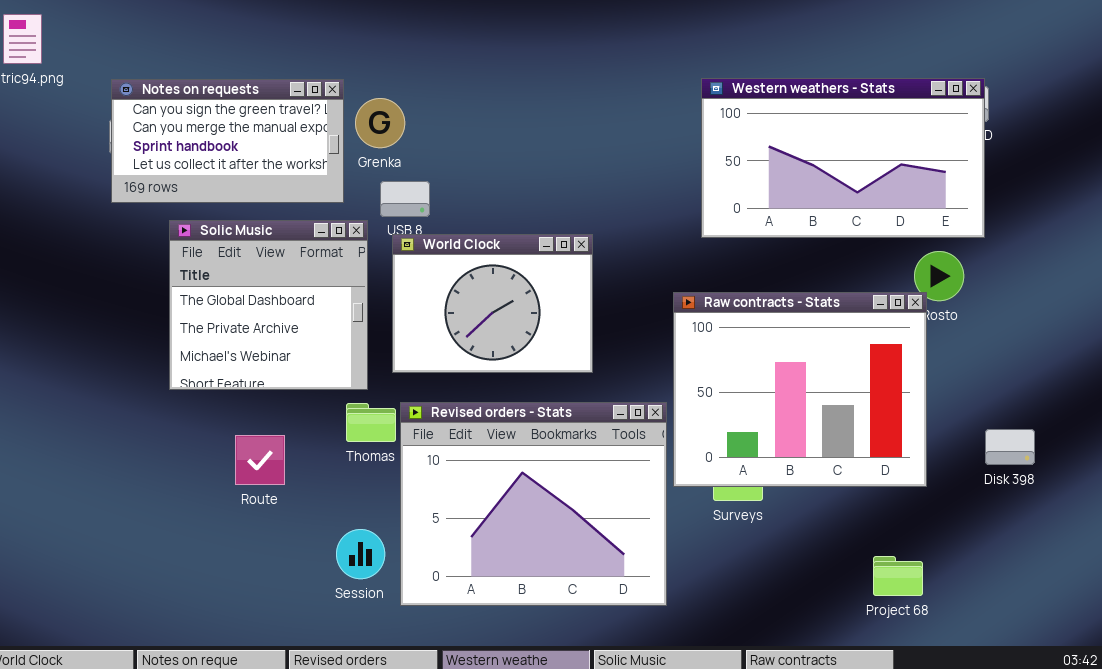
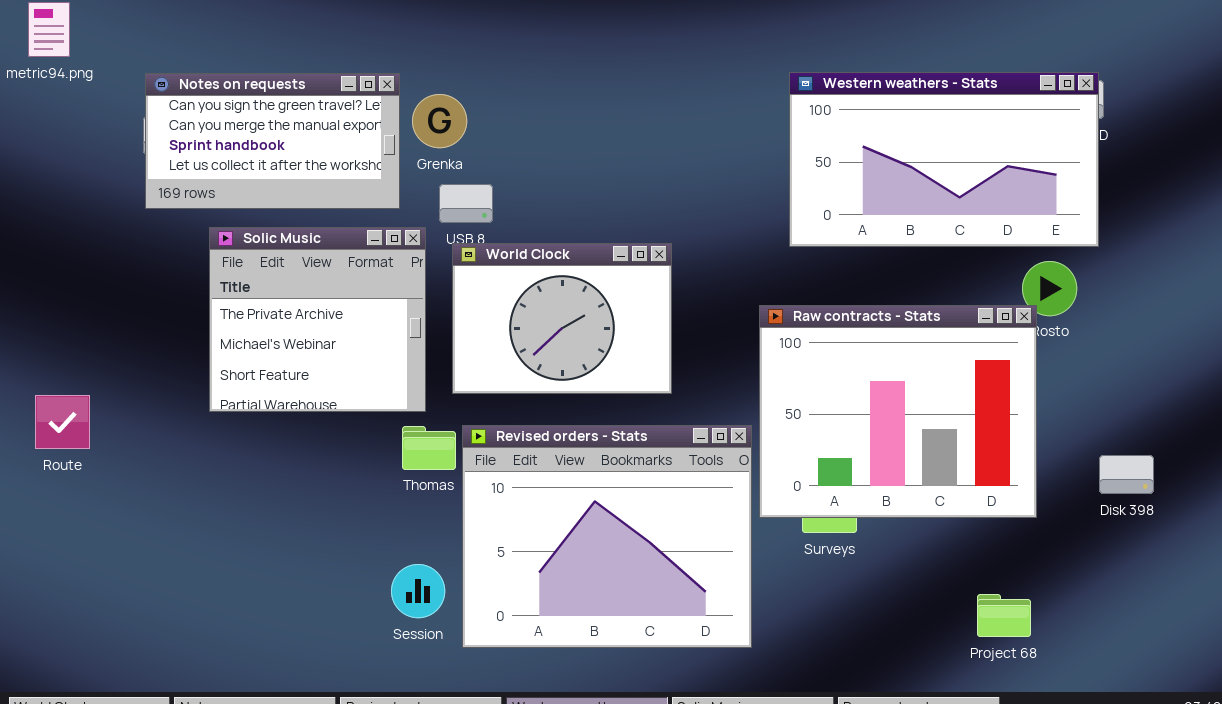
Solic Music: [169,220,368,390] -> [209,227,426,412], scrolled down 1 row
Route: [235,435,285,485] -> [35,395,90,449], moved

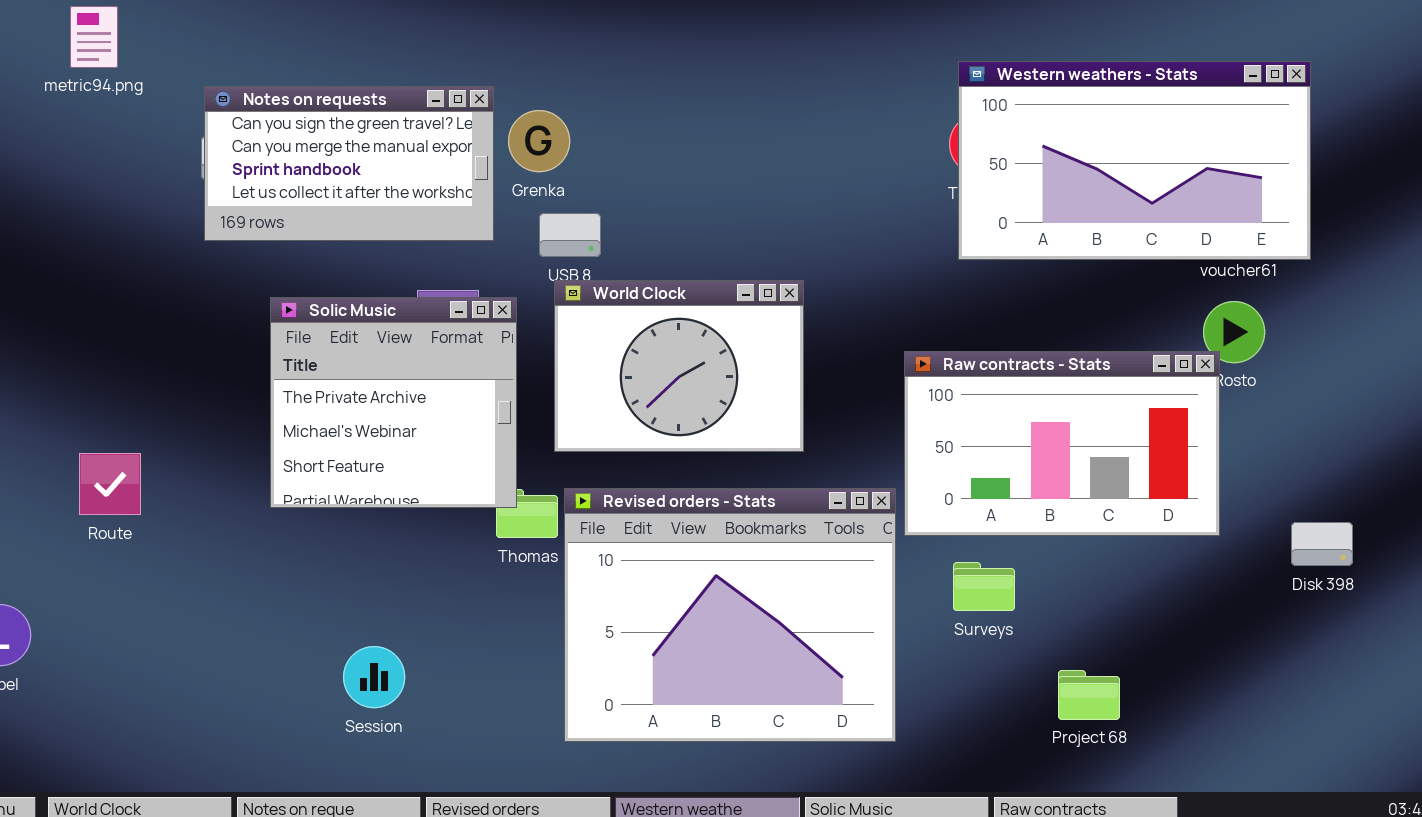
Western weathers - Stats: [789,72,1099,247] -> [958,61,1311,260], moved
Solic Music: [209,227,426,412] -> [270,297,517,508], moved
Raw contracts - Stats: [759,305,1037,518] -> [904,351,1220,536], resized
Session: [391,564,445,618] -> [343,646,405,708], moved
Project 68: [977,594,1031,637] -> [1058,670,1120,720], moved

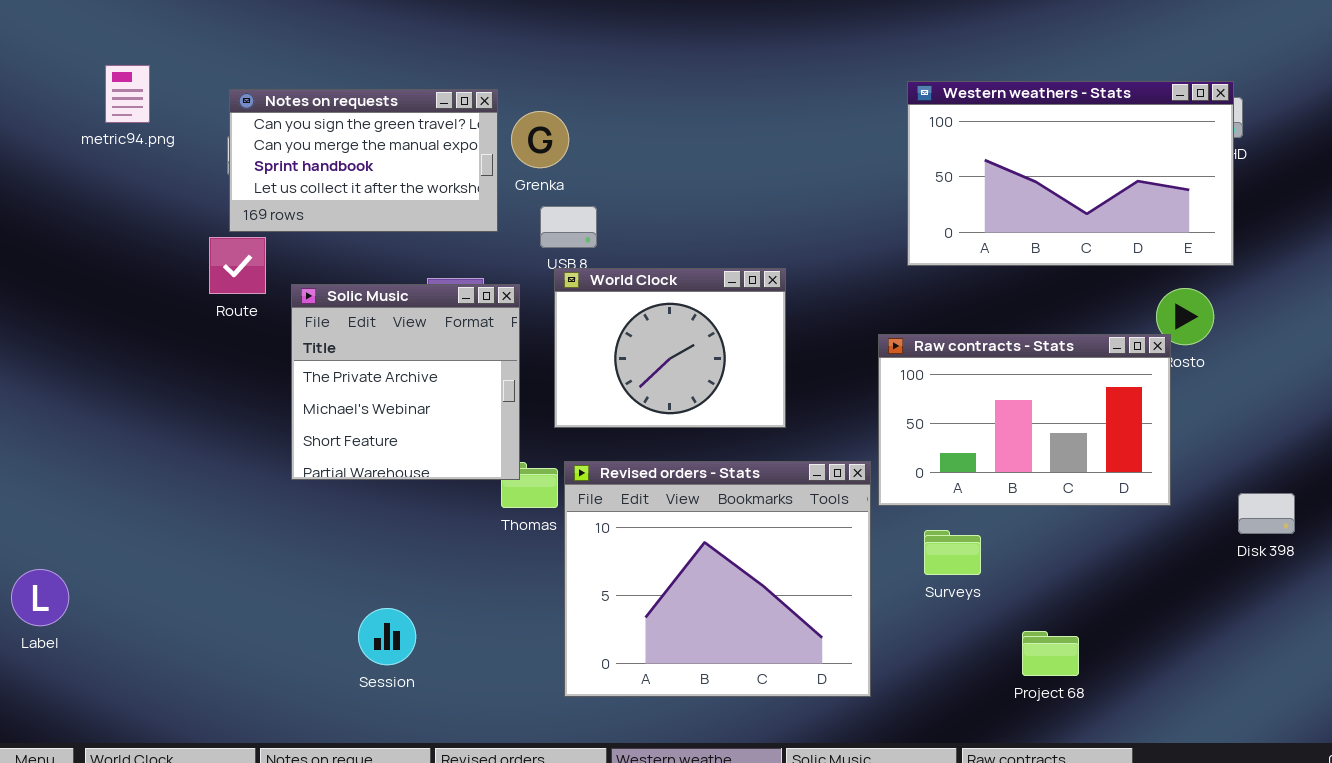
metric94.png: [70,6,118,68] -> [105,65,150,123], moved
Western weathers - Stats: [958,61,1311,260] -> [907,81,1234,266], moved
Route: [79,453,141,515] -> [209,237,266,294], moved

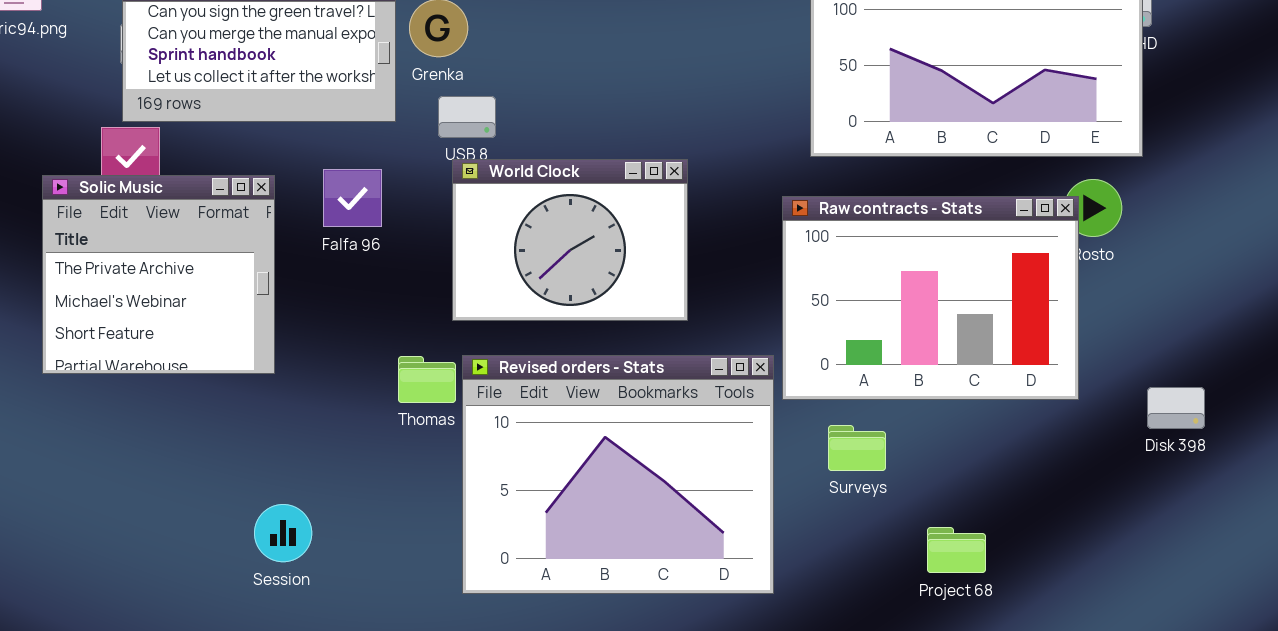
Solic Music: [291,284,520,480] -> [42,175,275,374], moved
Raw contracts - Stats: [878,334,1171,506] -> [782,196,1079,400], resized

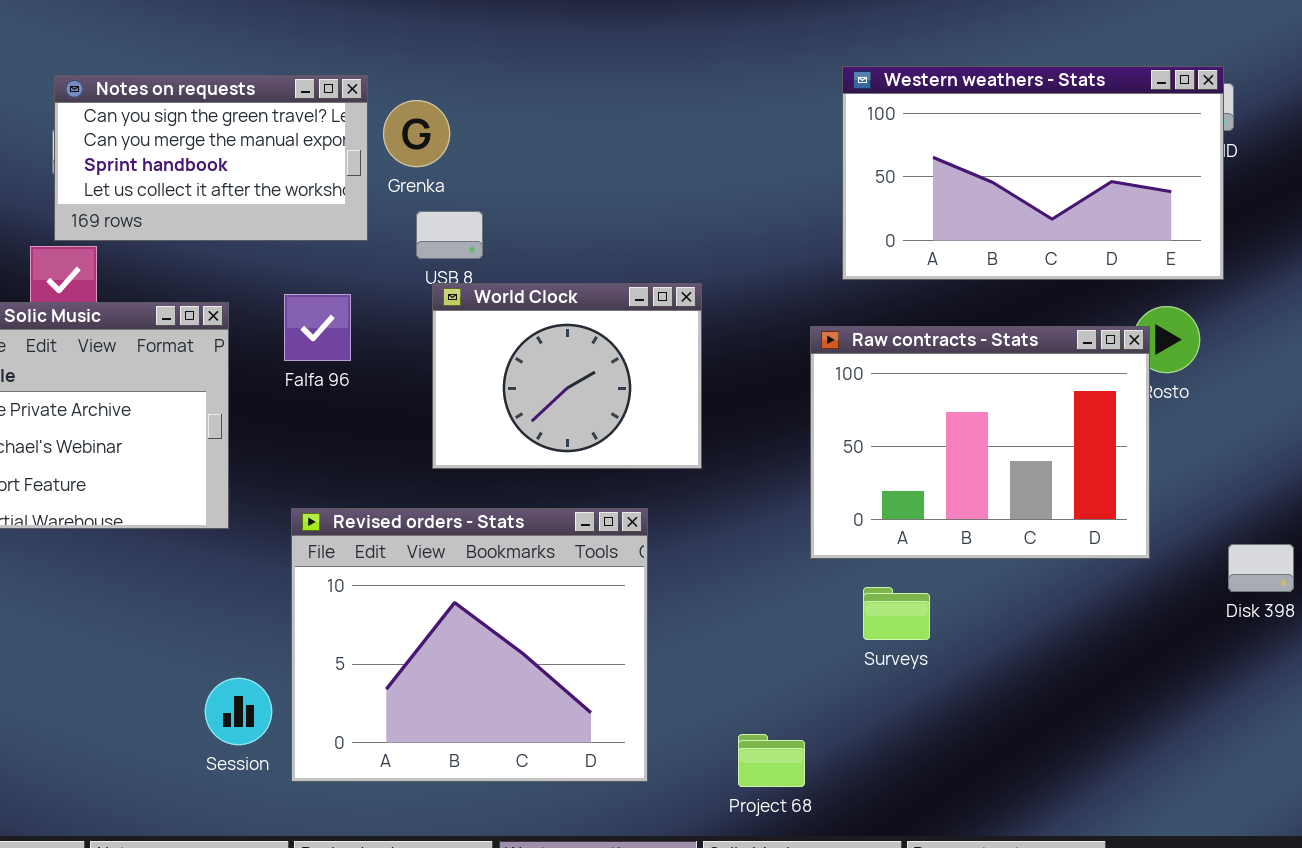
Revised orders - Stats: [462,355,774,594] -> [291,508,648,782], moved
Project 68: [927,527,986,573] -> [738,734,805,787], moved

